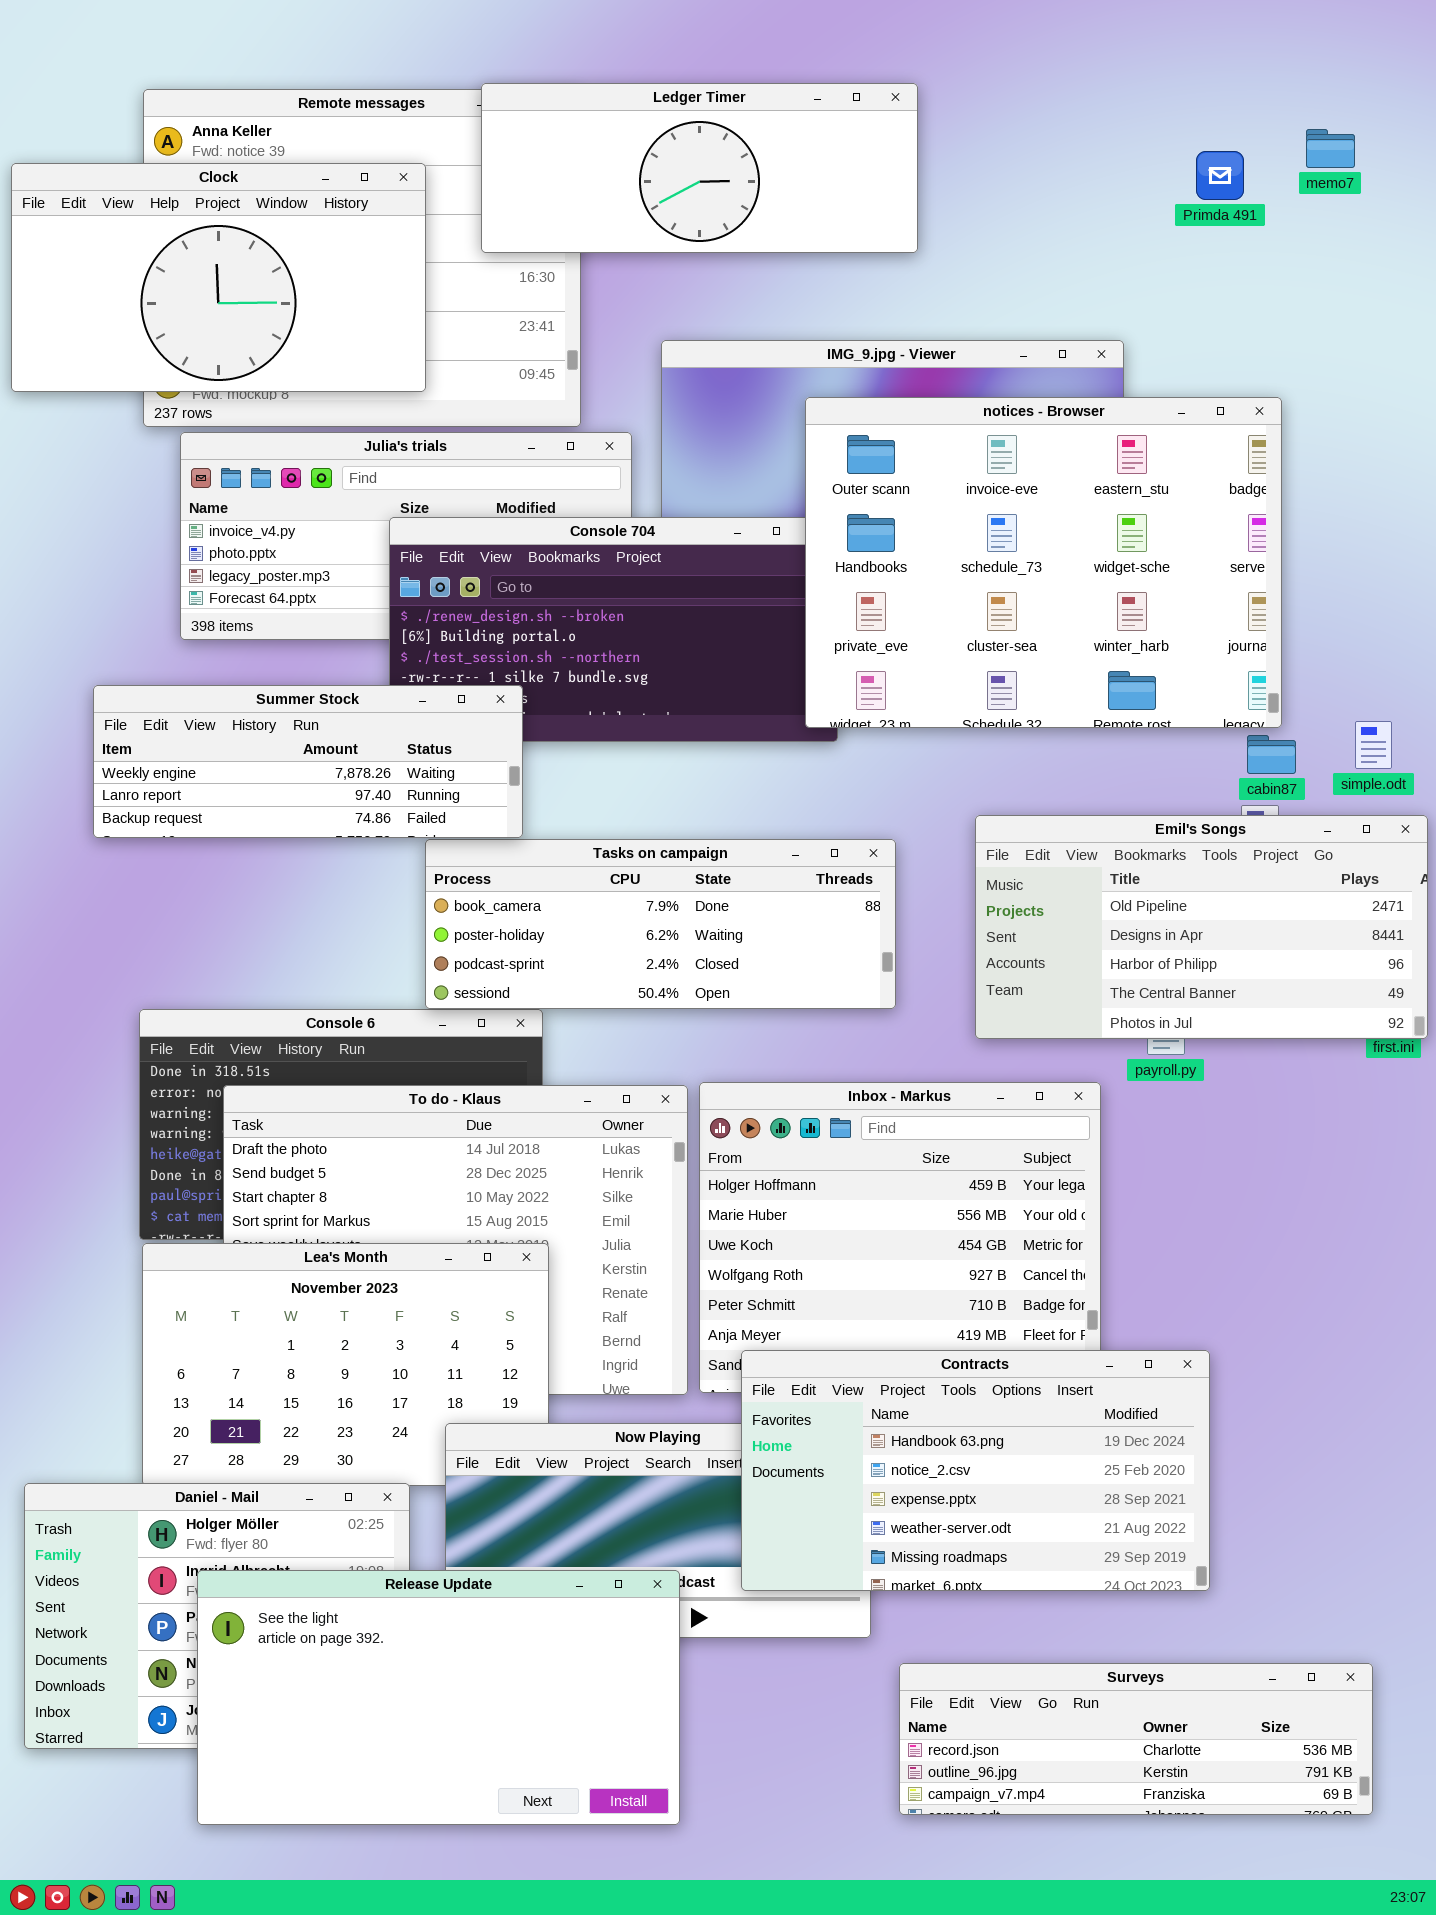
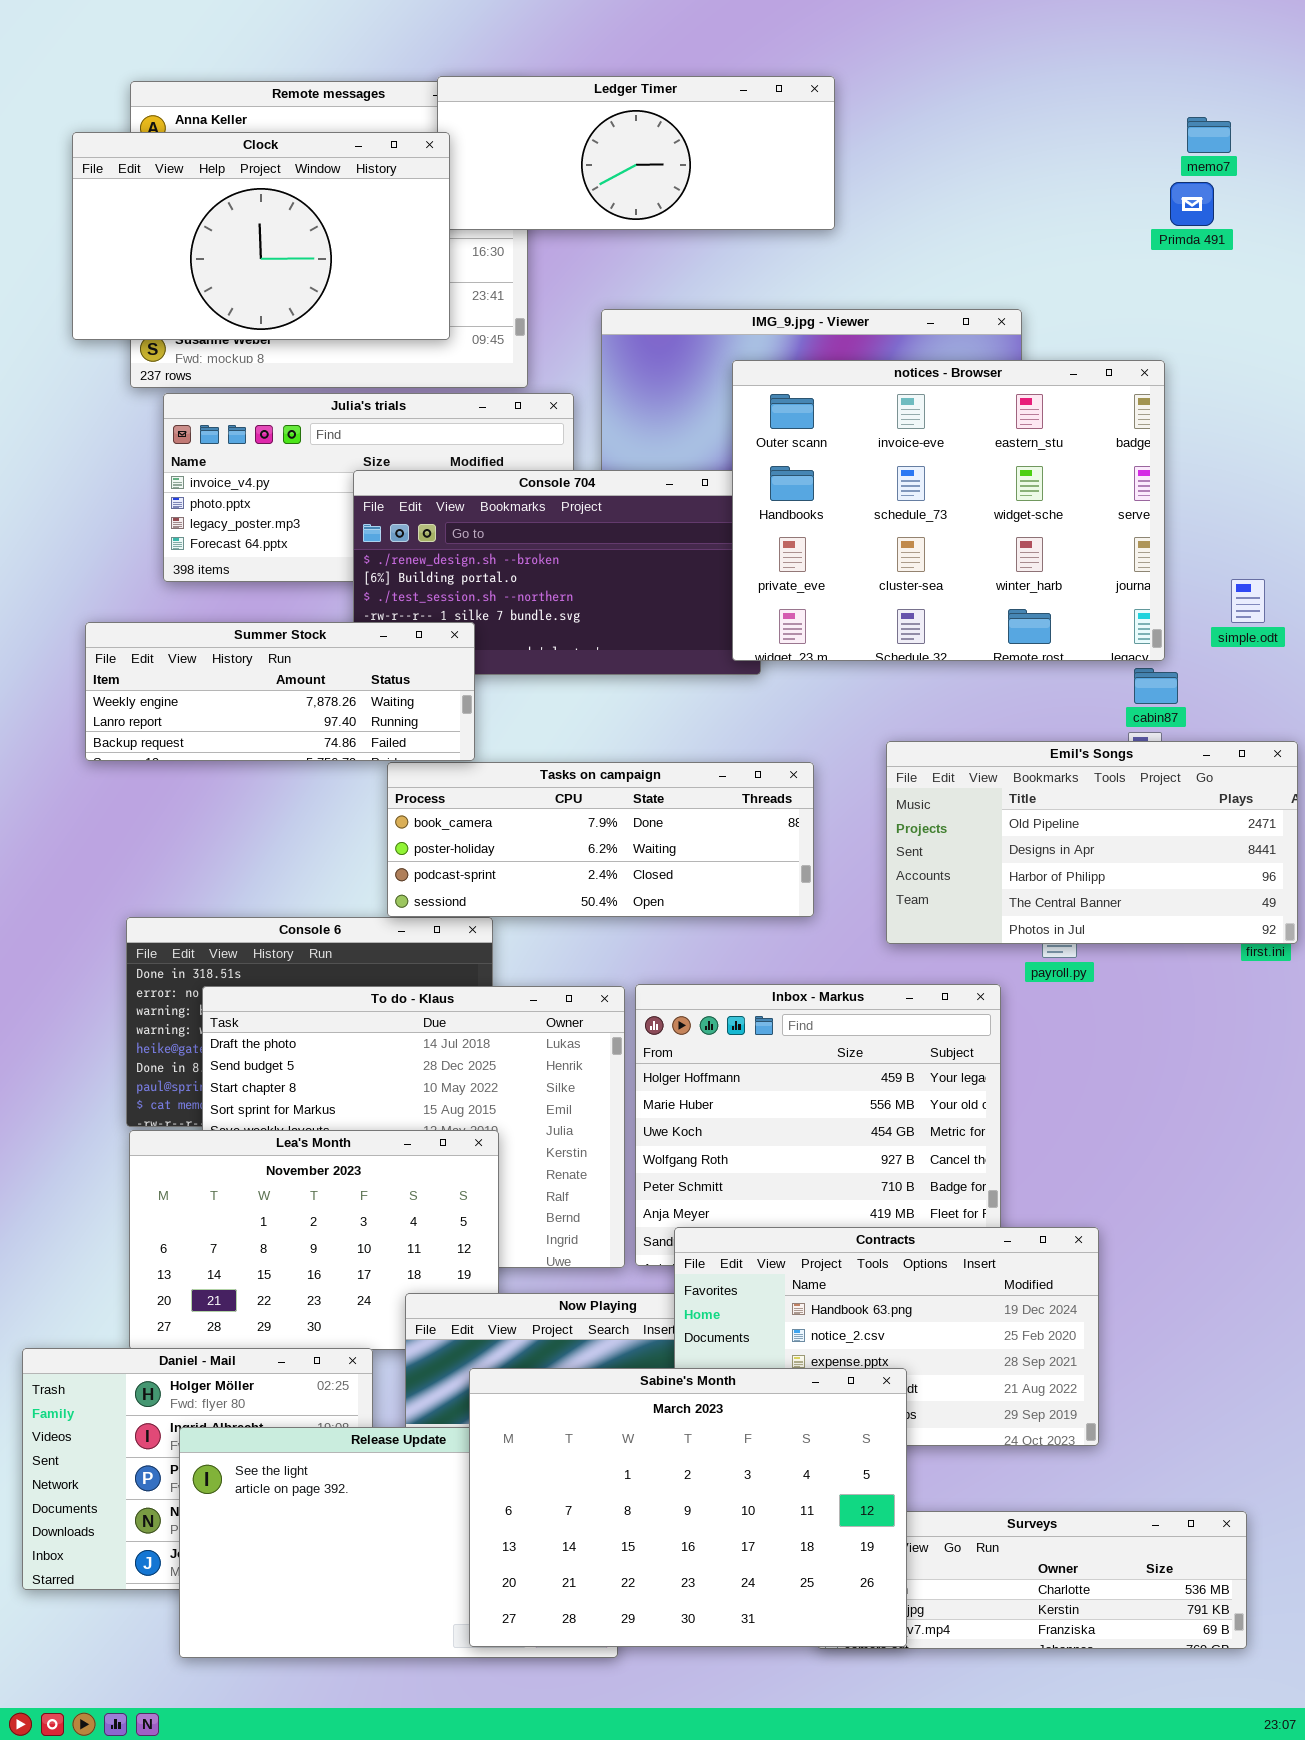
Primda 491: [1196,151,1244,200] -> [1170,182,1214,226], moved
Clock: [11,163,426,392] -> [72,132,450,340], moved
simple.odt: [1355,721,1392,769] -> [1231,579,1265,623], moved
Sabine's Month: none -> [469,1368,907,1647], opened

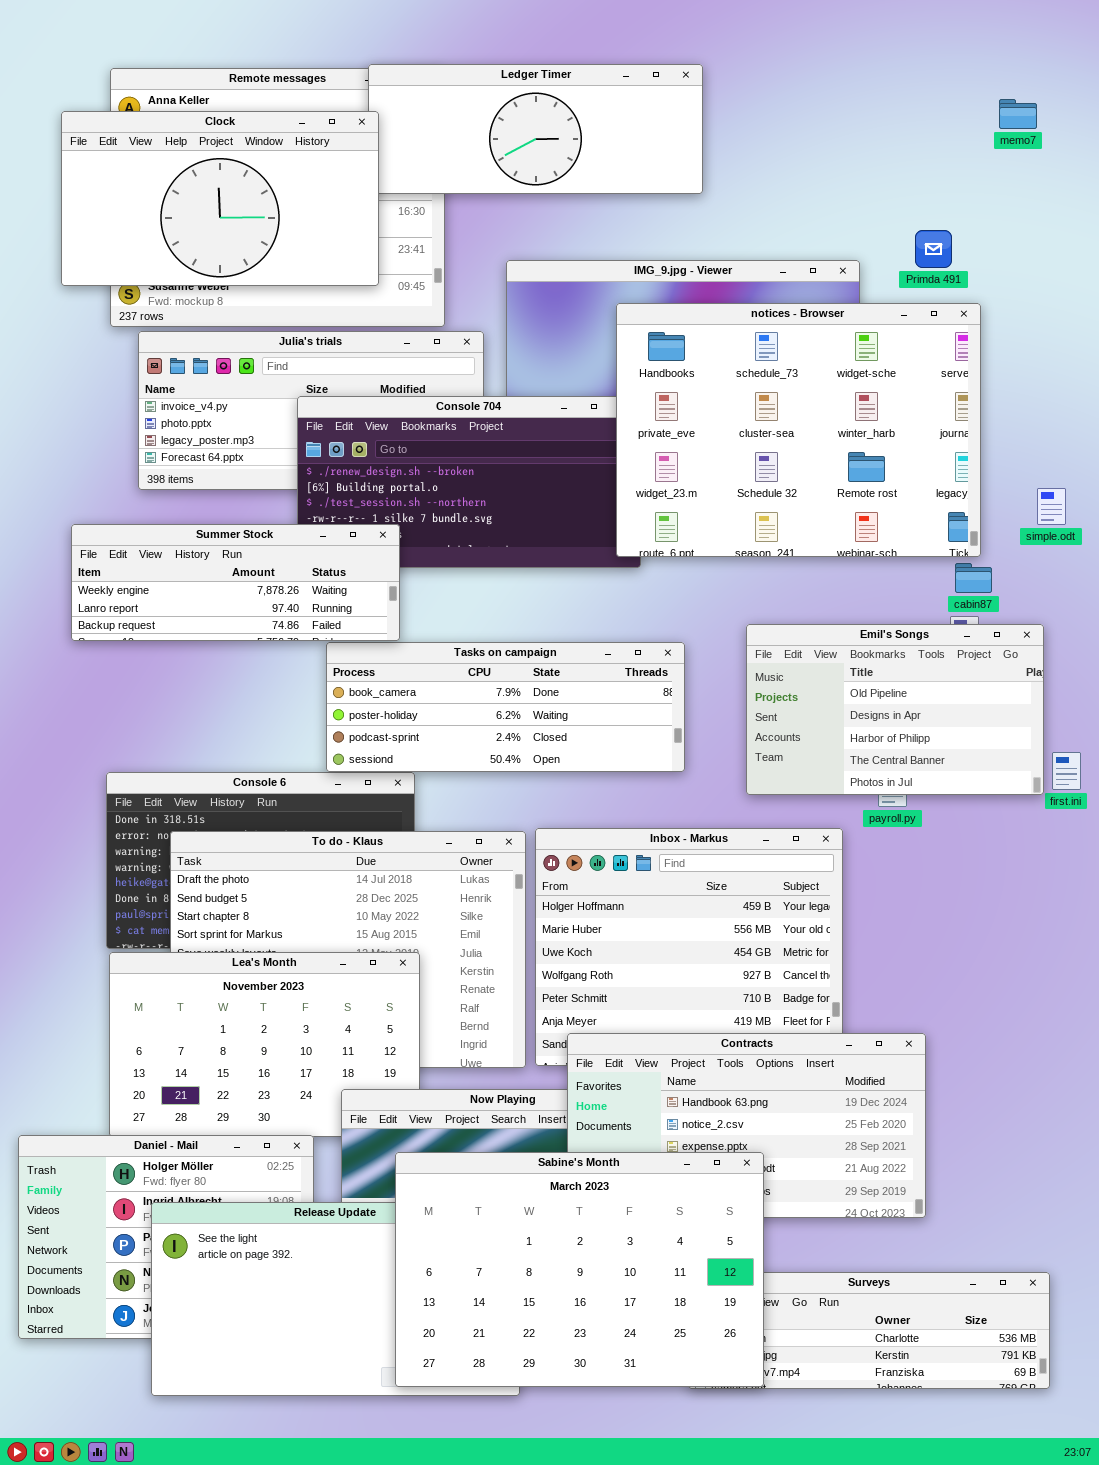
Primda 491: [1170,182,1214,226] -> [915,230,952,268], moved
notices - Browser: [732,360,1165,661] -> [616,303,981,557], scrolled down 1 row
Emil's Songs: [886,741,1298,944] -> [746,624,1044,795], resized

